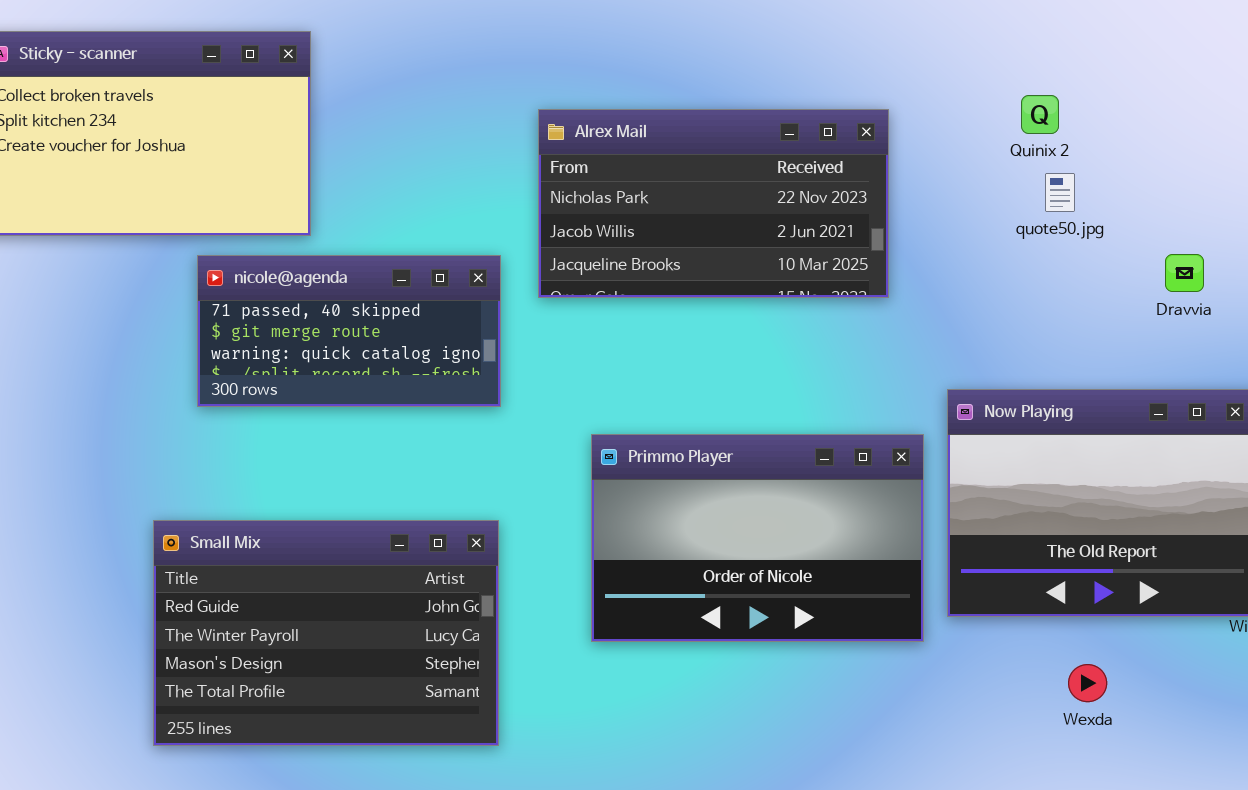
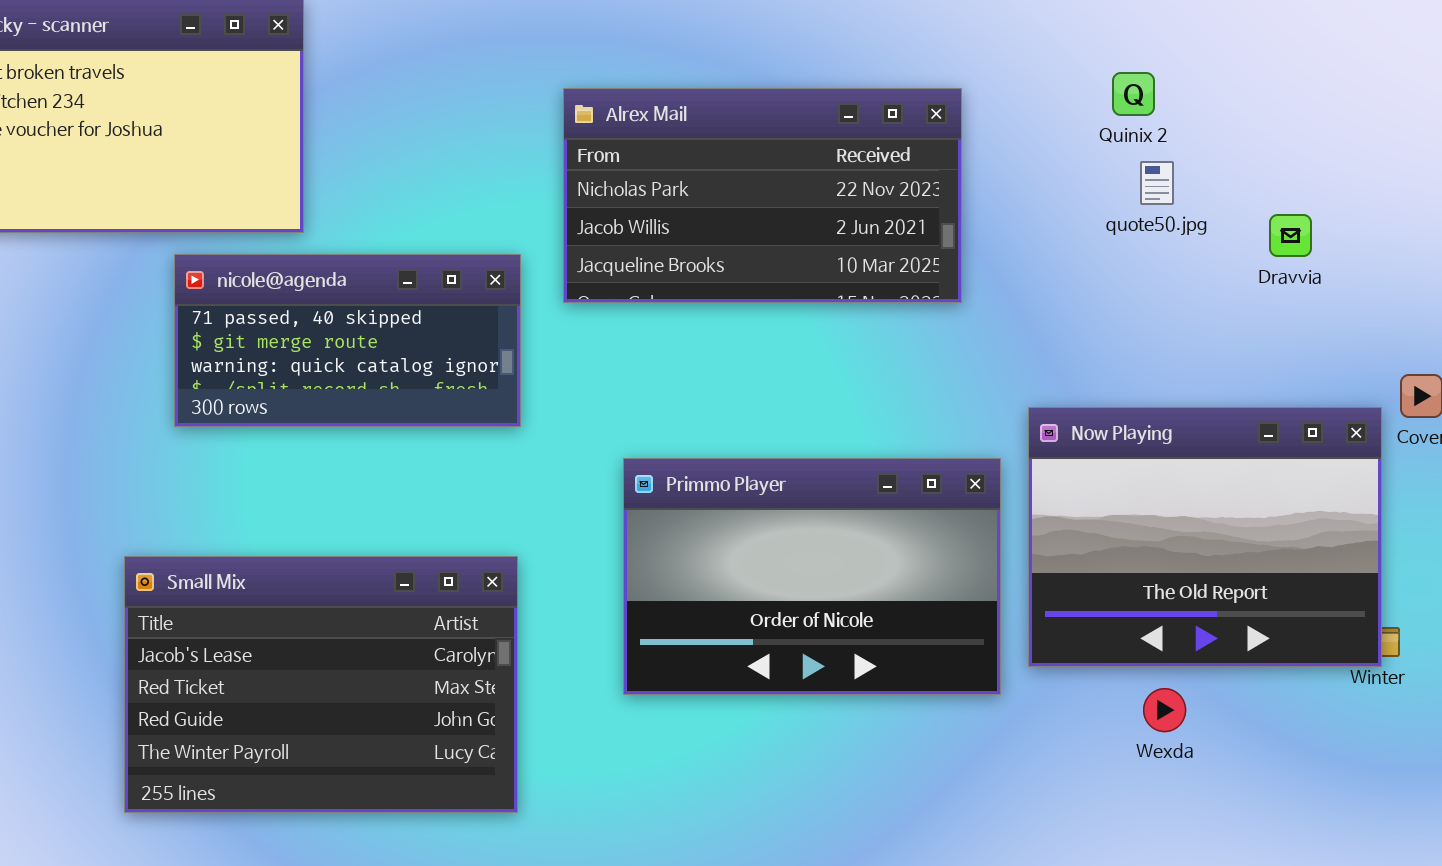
Dravvia: [1165,254,1204,292] -> [1269,214,1312,257], moved
Small Mix: [153,520,499,746] -> [124,556,518,813], scrolled up 2 rows
Wexda: [1068,664,1107,702] -> [1143,688,1186,732], moved

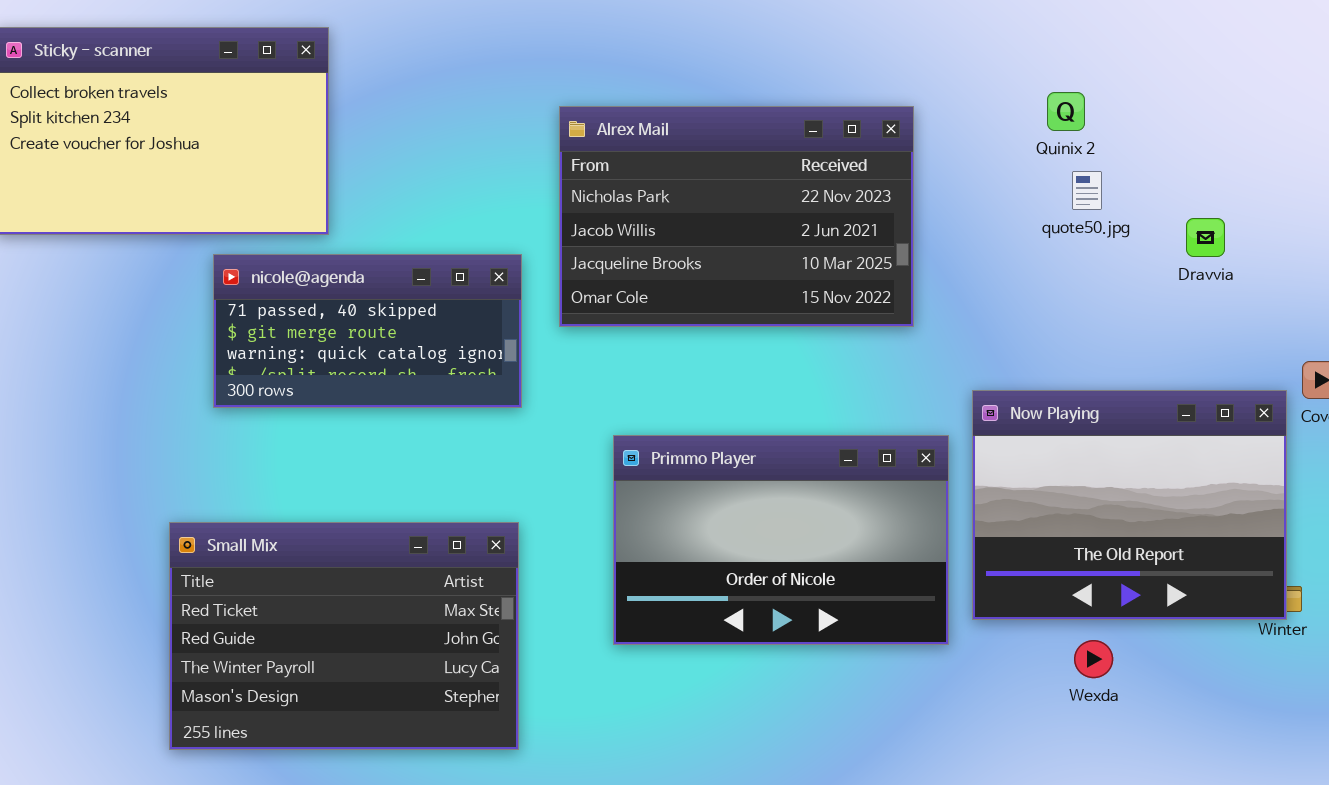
Alrex Mail: [563,88,962,303] -> [559,106,914,327], resized
Small Mix: [124,556,518,813] -> [169,522,519,750], scrolled down 1 row

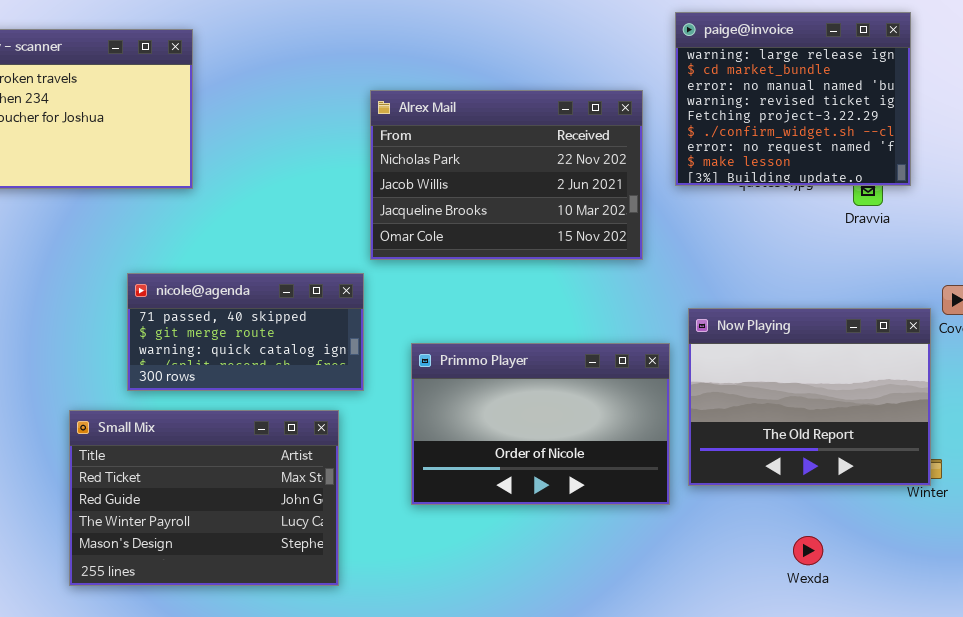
paige@invoice: none -> [675,12,911,186], opened
nicole@agenda: [213,254,522,408] -> [127,273,364,391], moved
Wexda: [1074,640,1113,678] -> [793,536,823,565], moved

